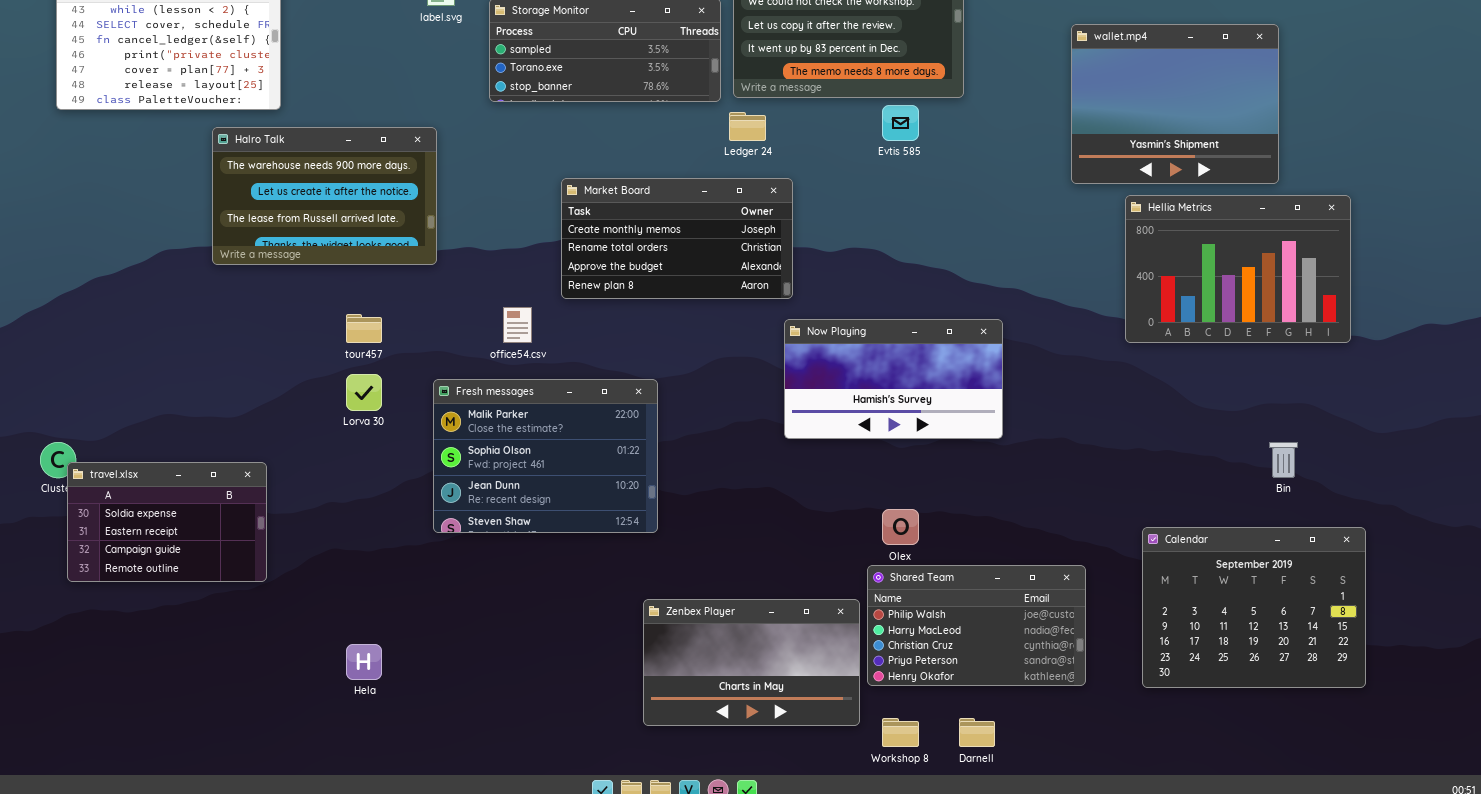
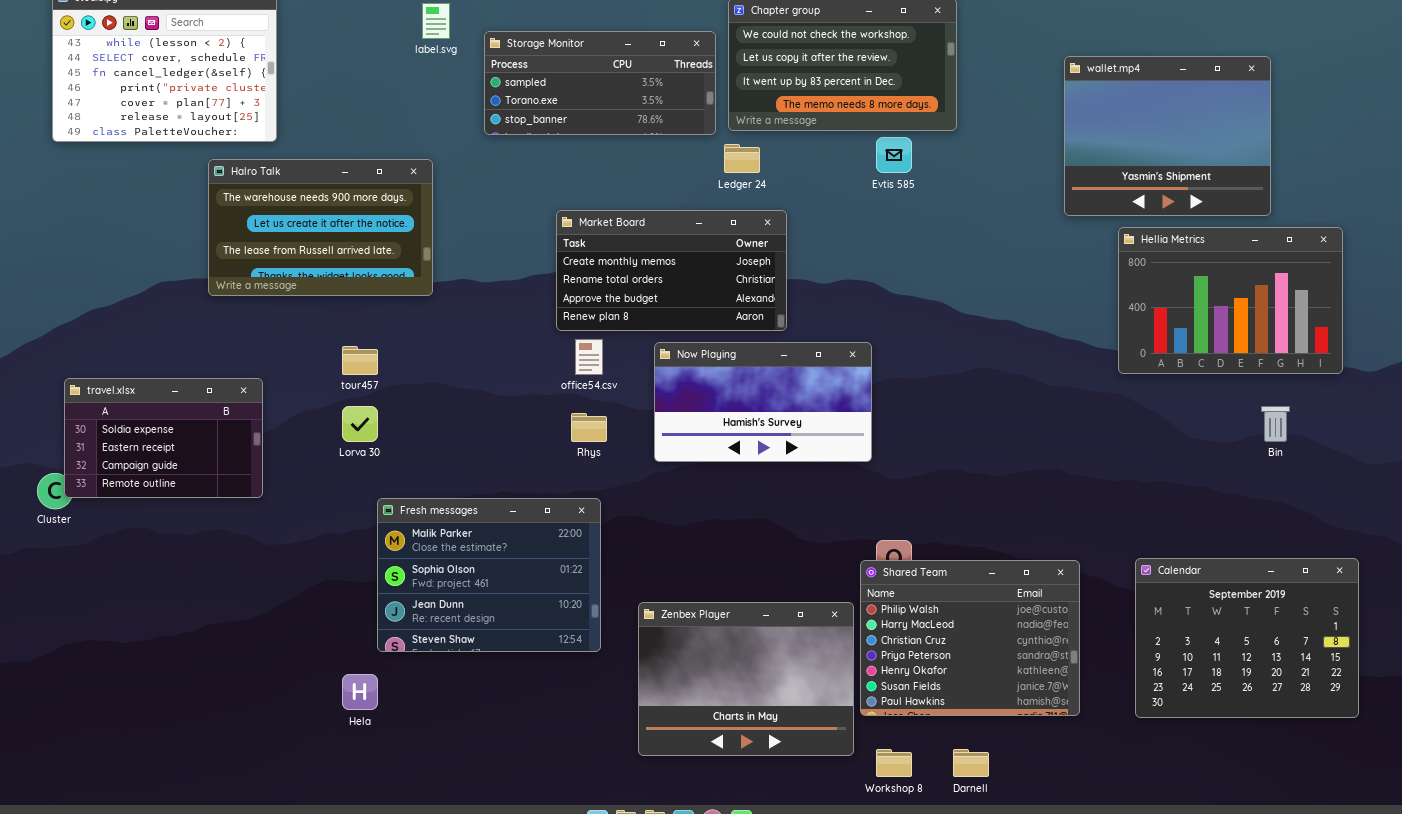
office54.csv: [503,307,532,343] -> [575,339,603,375], moved
Now Playing: [784,319,1003,439] -> [654,342,872,462], moved
Fresh messages: [433,379,658,533] -> [377,498,601,652], moved
Bin: [1269,442,1298,478] -> [1261,406,1290,442], moved
travel.xlsx: [67,462,267,582] -> [64,378,263,498], moved
Shared Team: [867,565,1086,686] -> [860,560,1080,716], resized
Zenbex Player: [643,599,860,726] -> [638,602,854,756], resized

